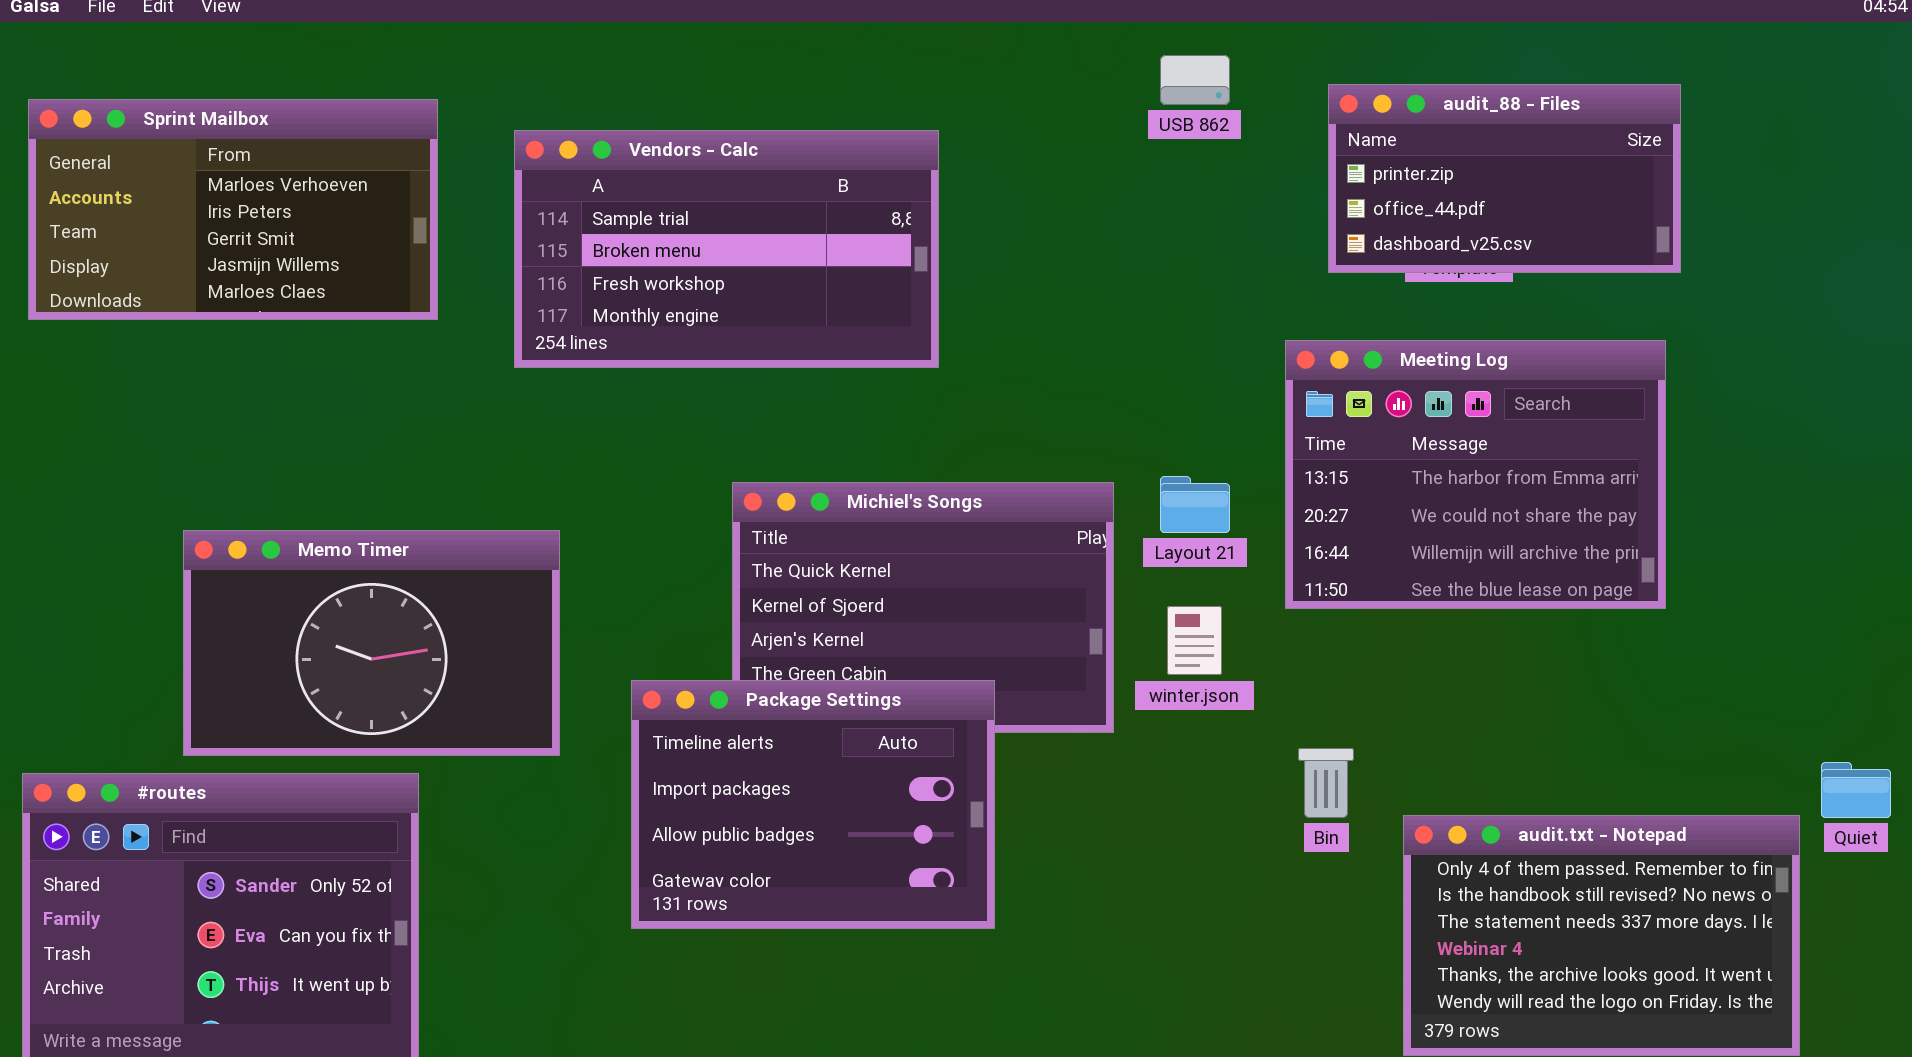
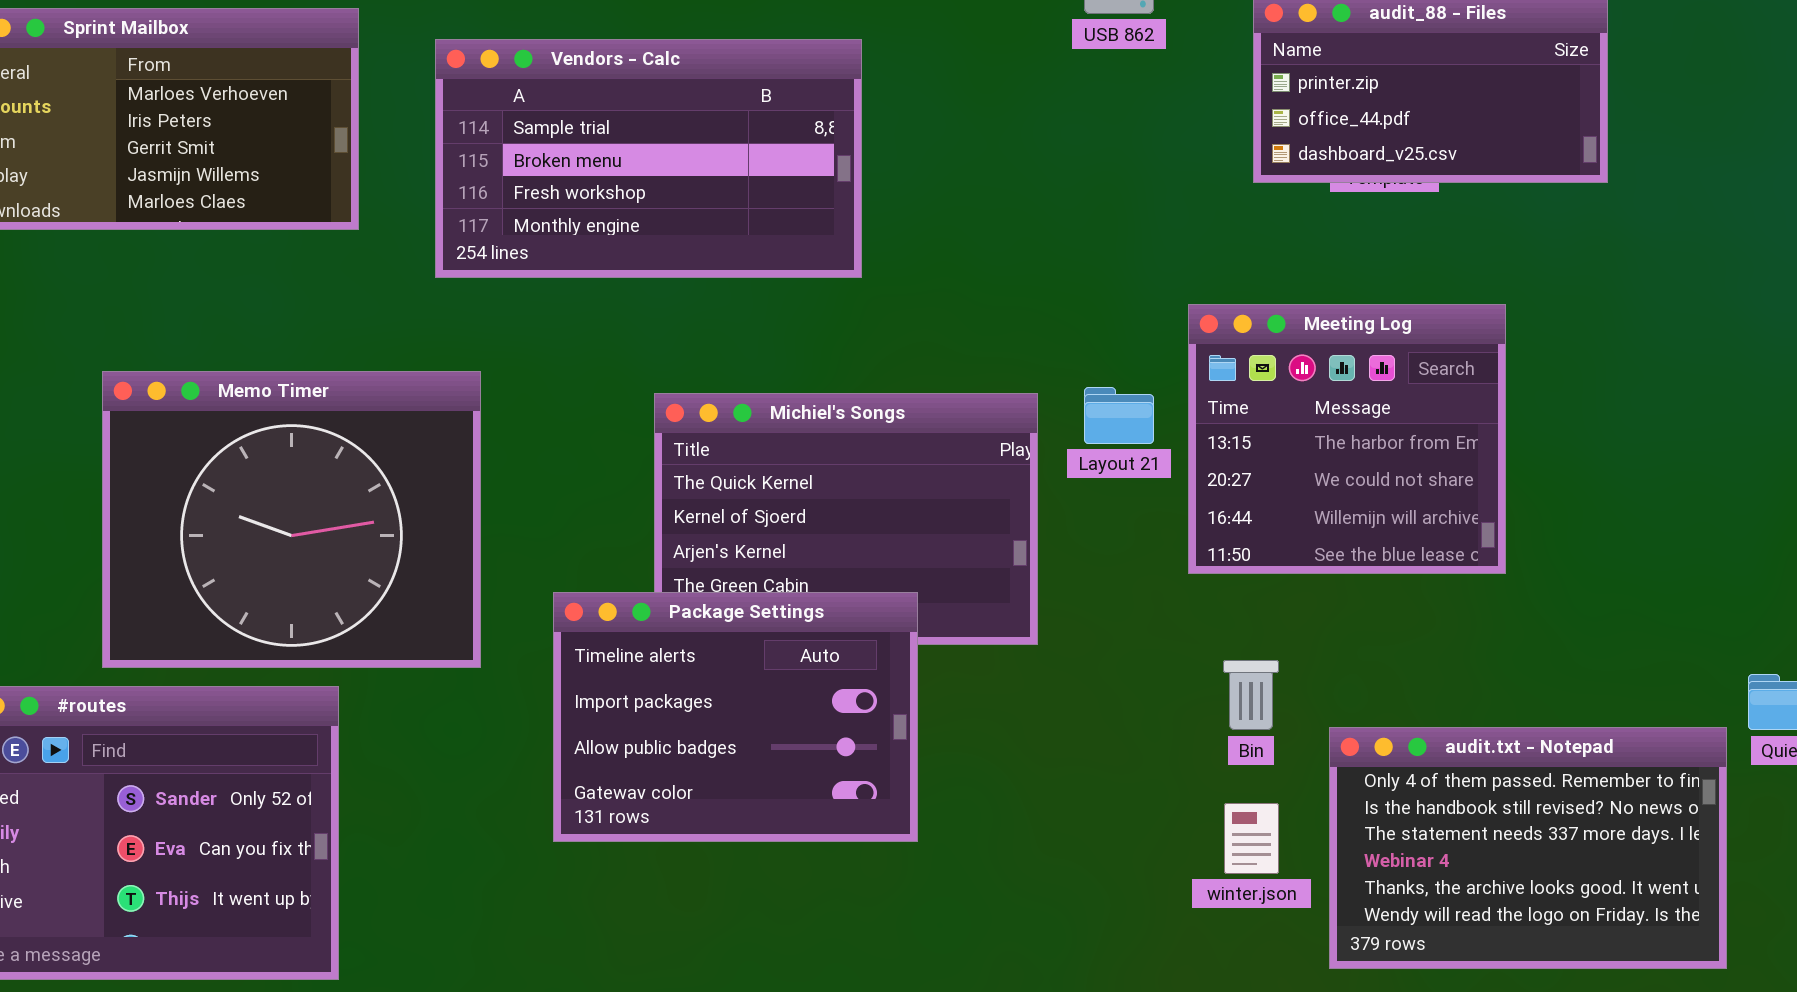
Meeting Log: [1285,340,1666,609] -> [1188,304,1506,574], moved, resized
Memo Timer: [183,530,560,756] -> [102,371,481,668], resized
winter.json: [1167,606,1222,675] -> [1224,803,1279,874], moved

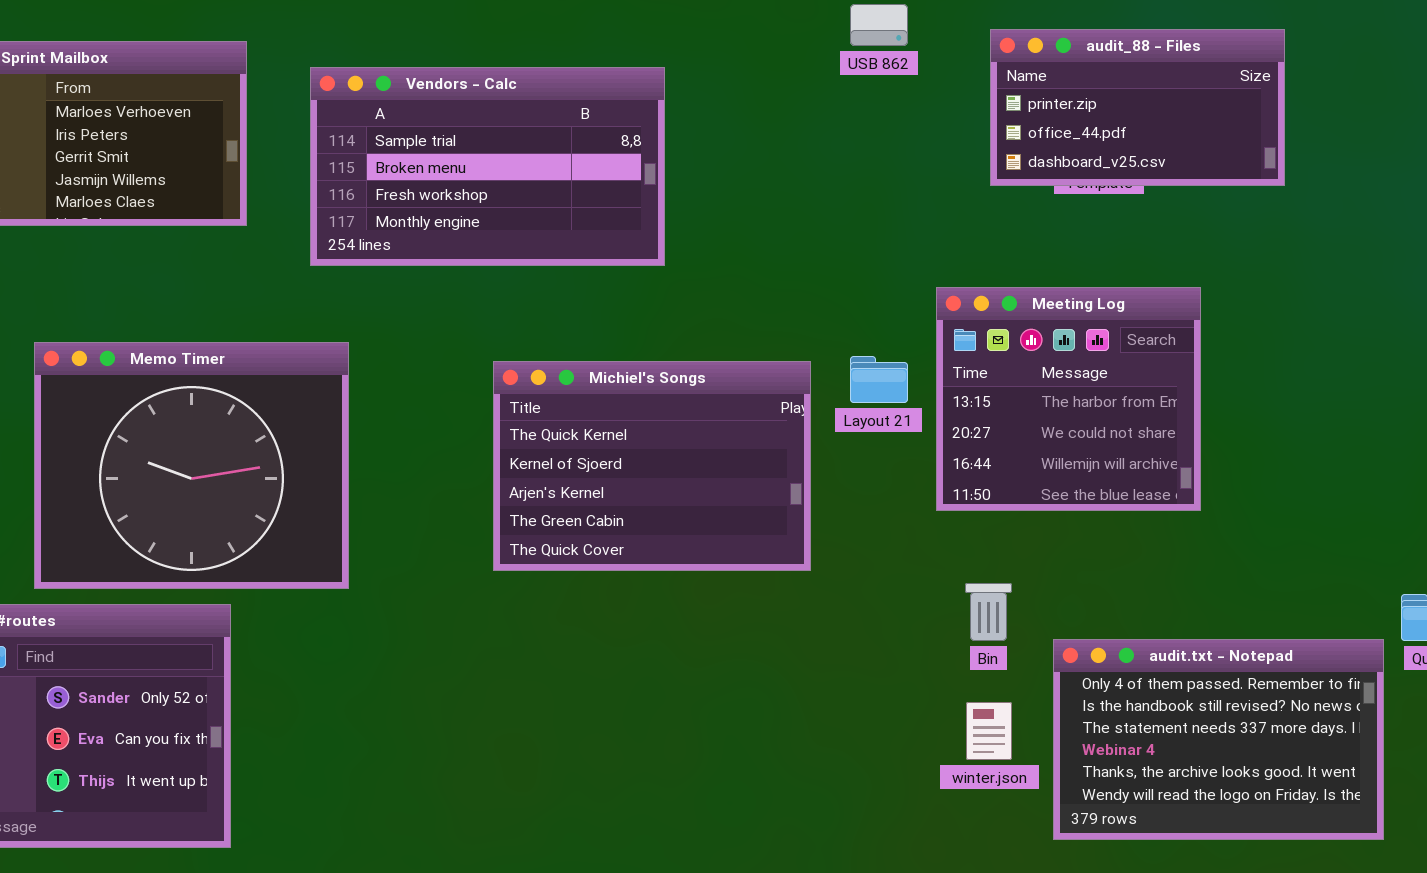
Package Settings: [553,592,918,842] -> none, closed

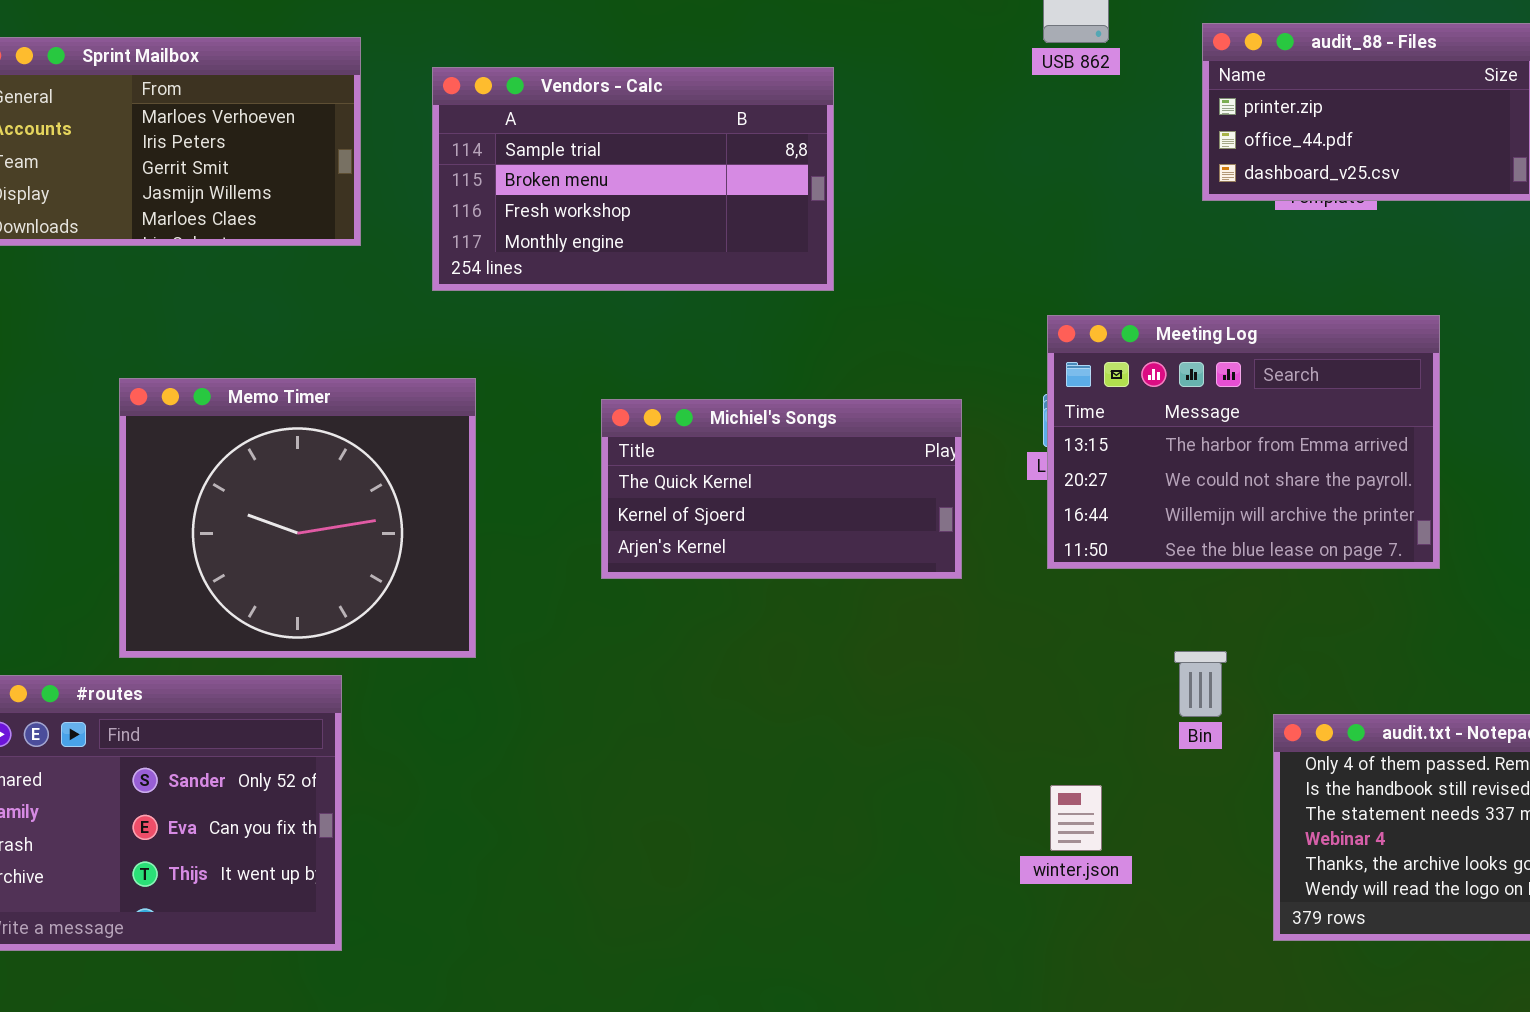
Meeting Log: [936,287,1201,511] -> [1047,315,1440,569], resized
Michiel's Songs: [493,361,811,571] -> [601,399,962,579], moved, resized
winter.json: [966,702,1012,760] -> [1050,785,1102,851], moved

